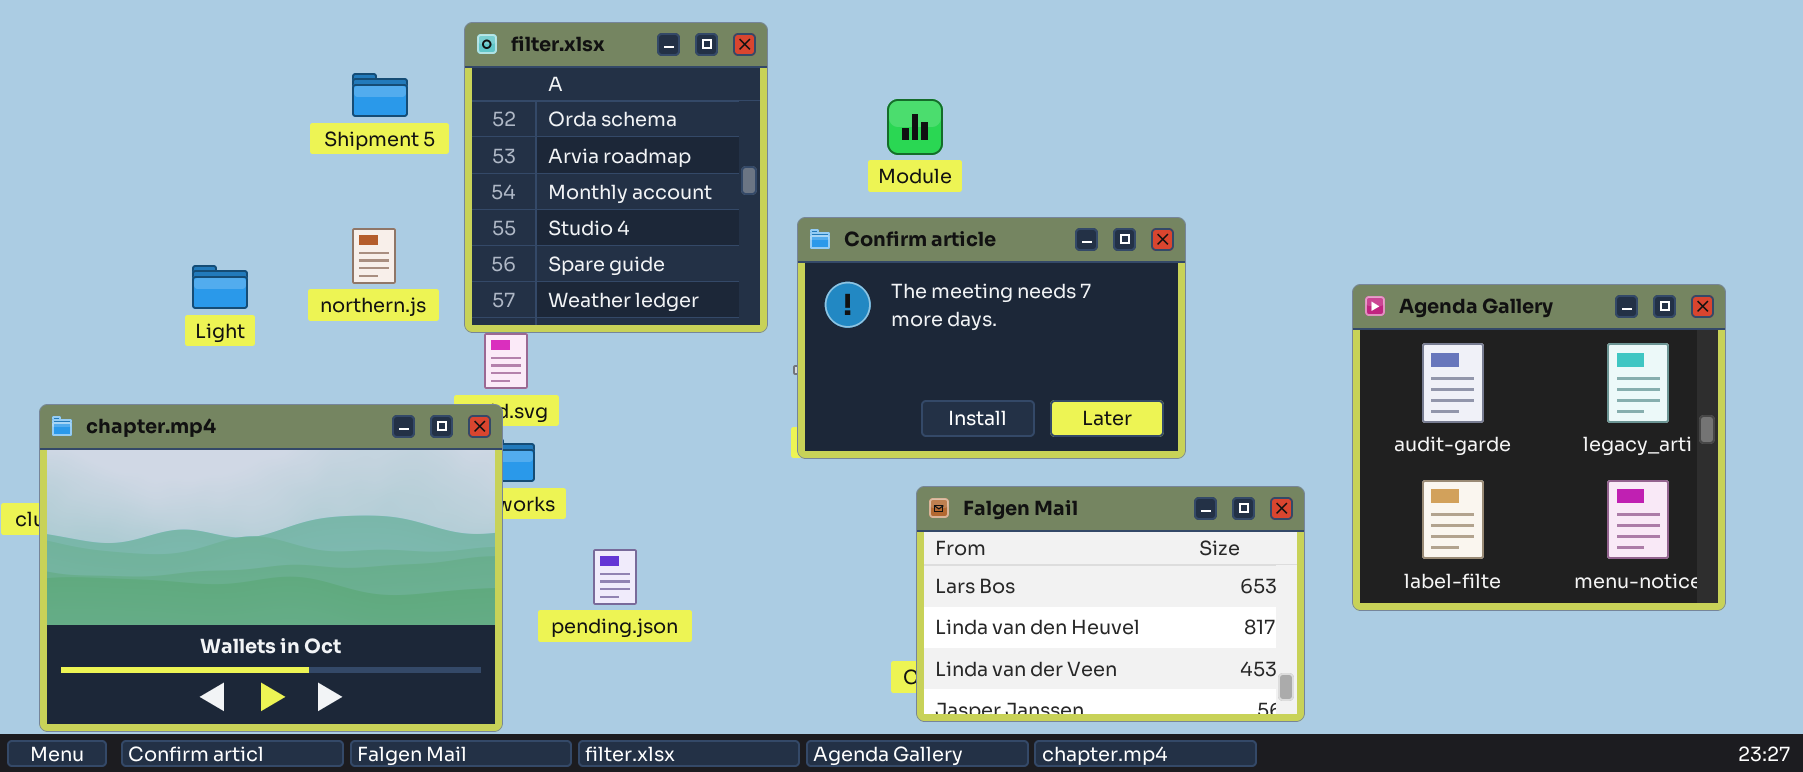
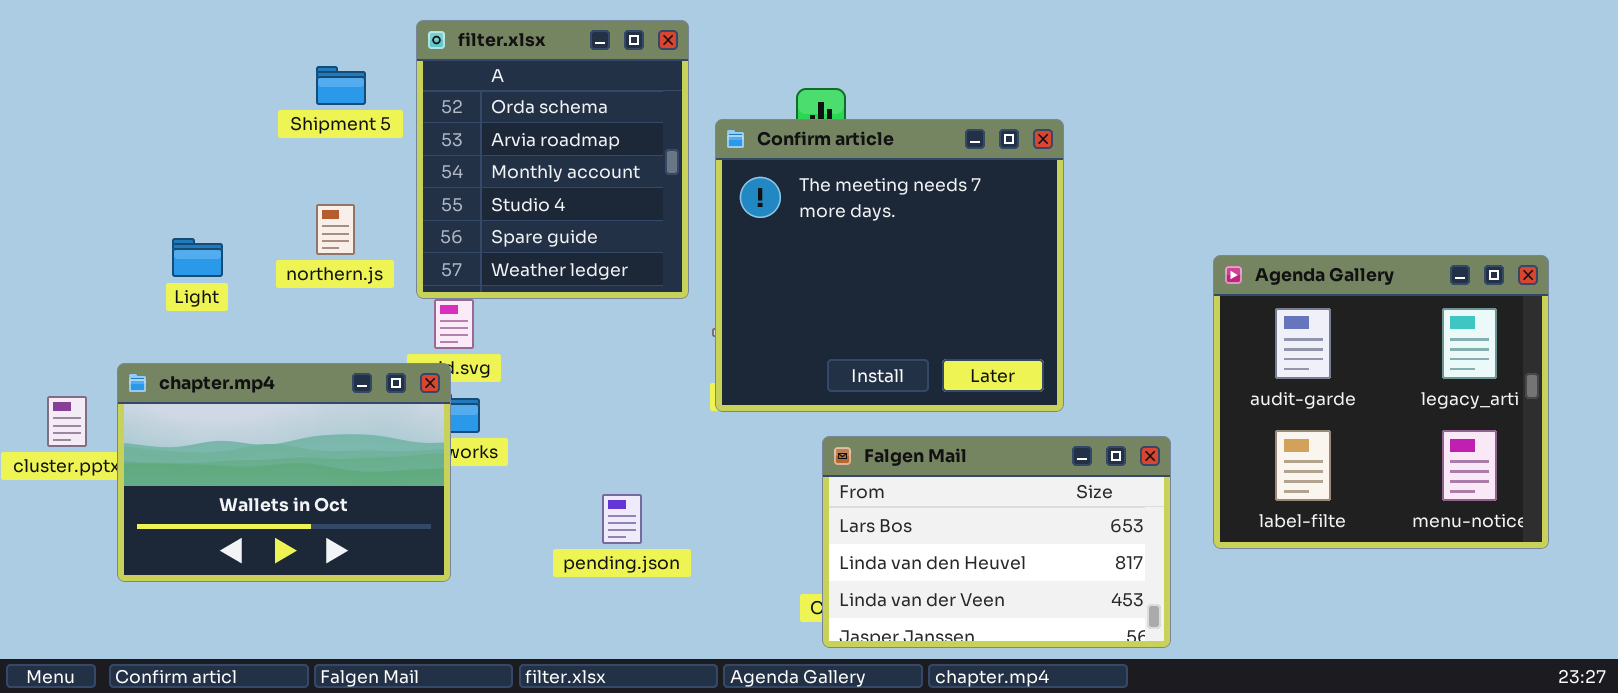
Confirm article: [797,217,1186,459] -> [715,119,1064,412], resized
chapter.mp4: [39,404,503,732] -> [117,363,451,582], resized
pending.json: [593,549,637,605] -> [602,494,642,544], moved

